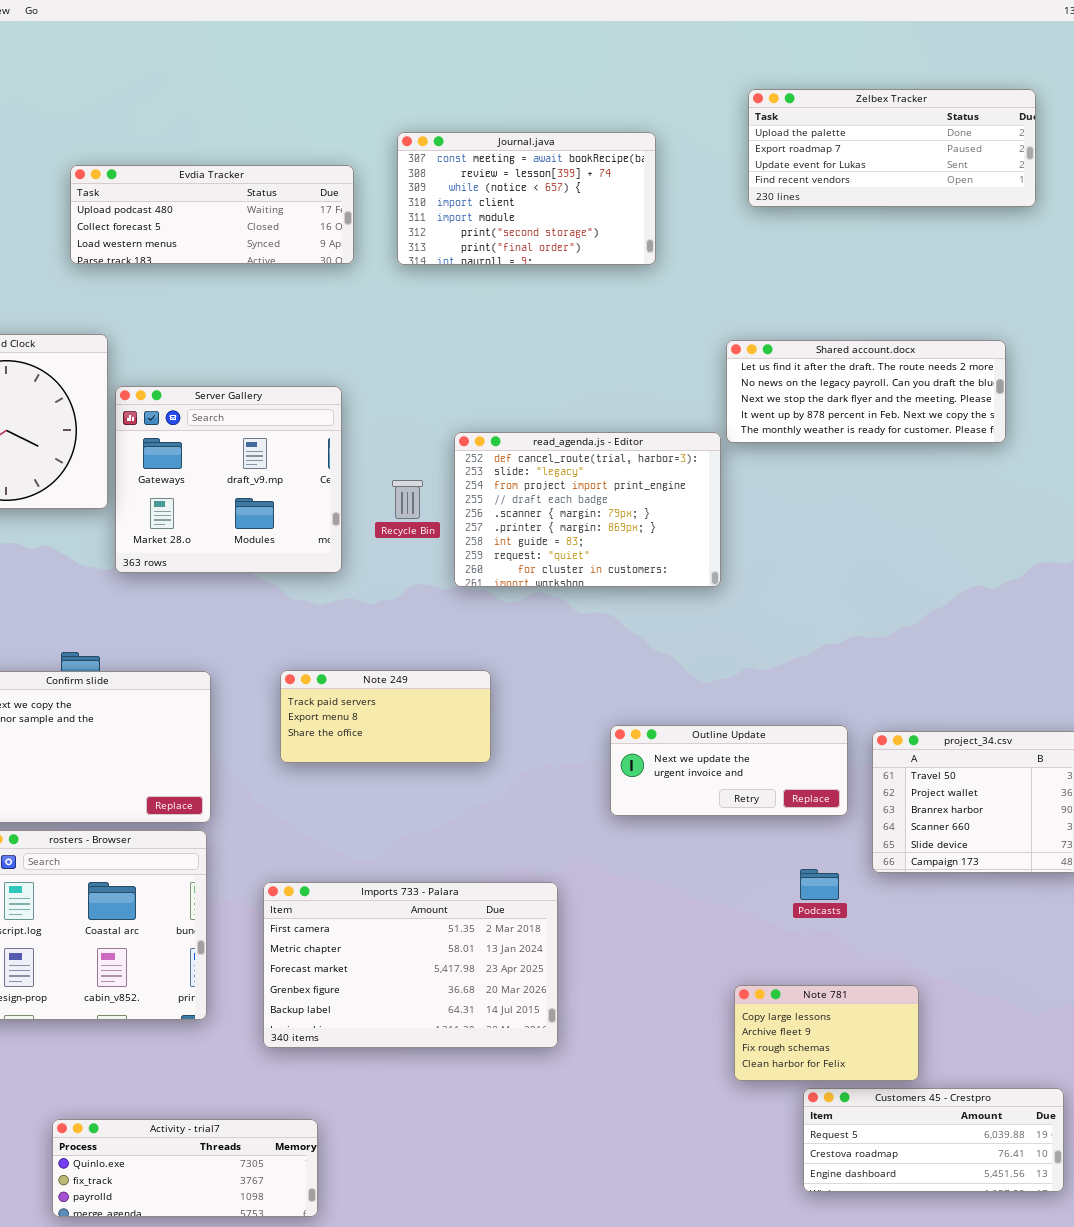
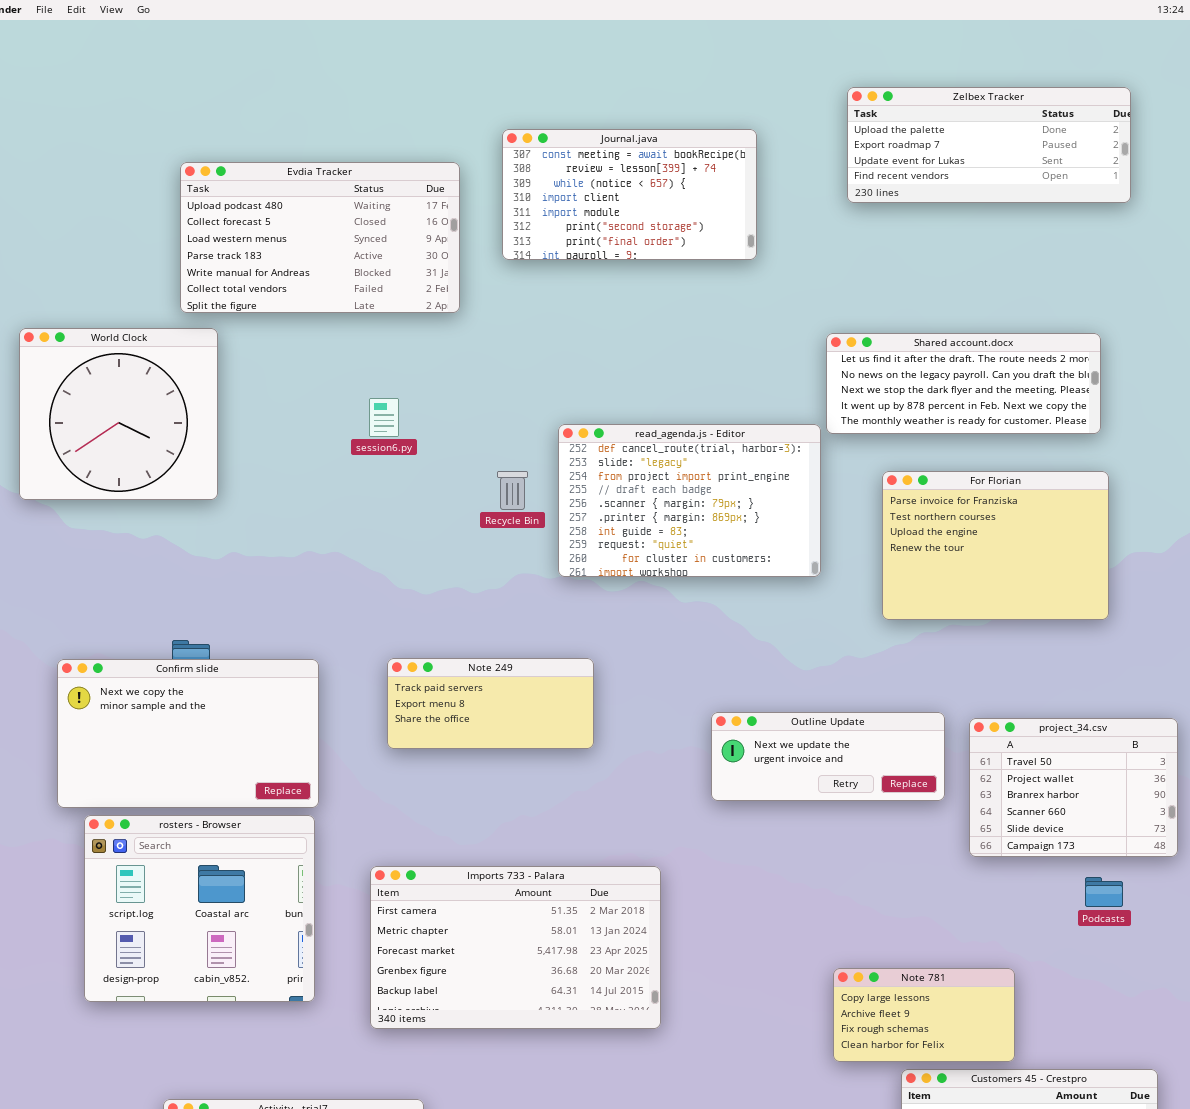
Evdia Tracker: [70,165,354,264] -> [180,162,460,313], resized
Server Gallery: [115,386,342,573] -> none, closed
For Florian: none -> [882,471,1109,620], opened
Podcasts: [800,869,839,900] -> [1085,877,1123,907], moved

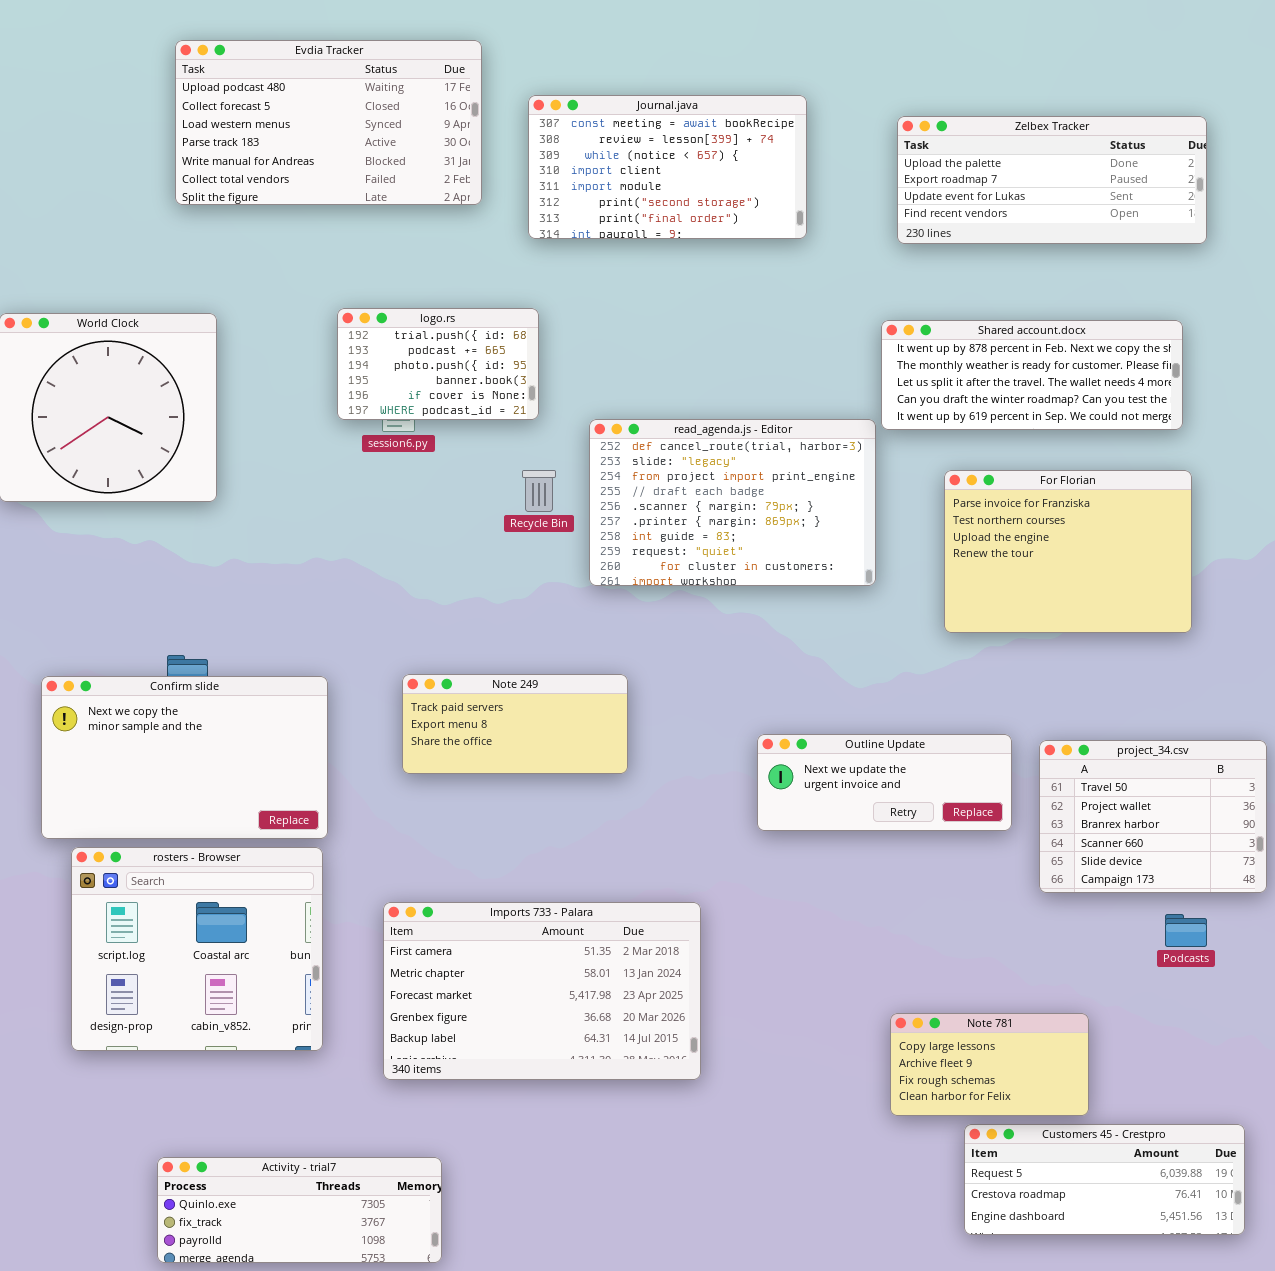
Zelbex Tracker: [847,87,1131,203] -> [897,116,1207,244], moved
Evdia Tracker: [180,162,460,313] -> [175,40,482,205], moved
logo.rs: none -> [337,308,539,420], opened
Shared account.docx: [826,333,1101,434] -> [881,320,1183,430], scrolled down 3 rows

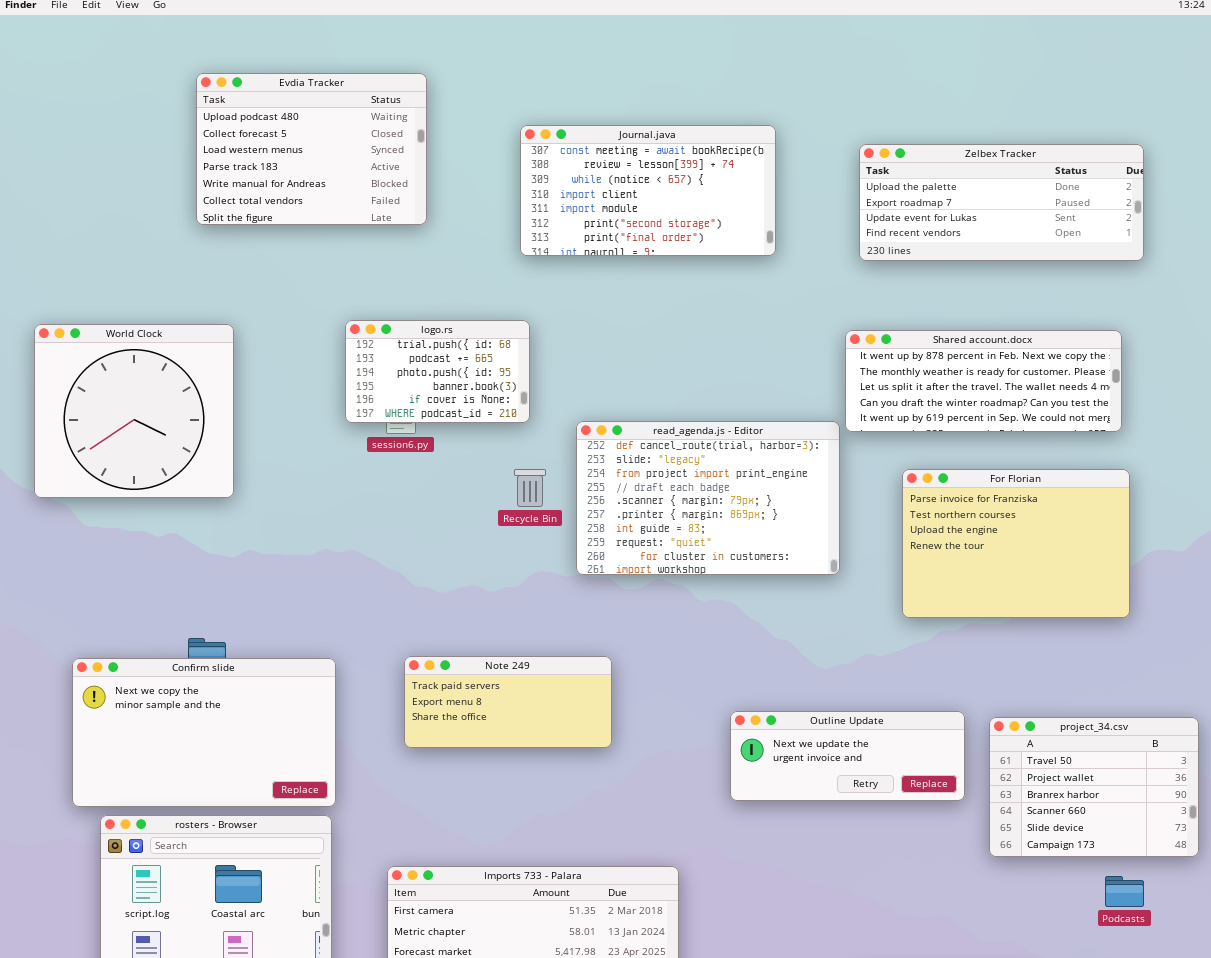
Evdia Tracker: [175,40,482,205] -> [196,73,427,225], resized

